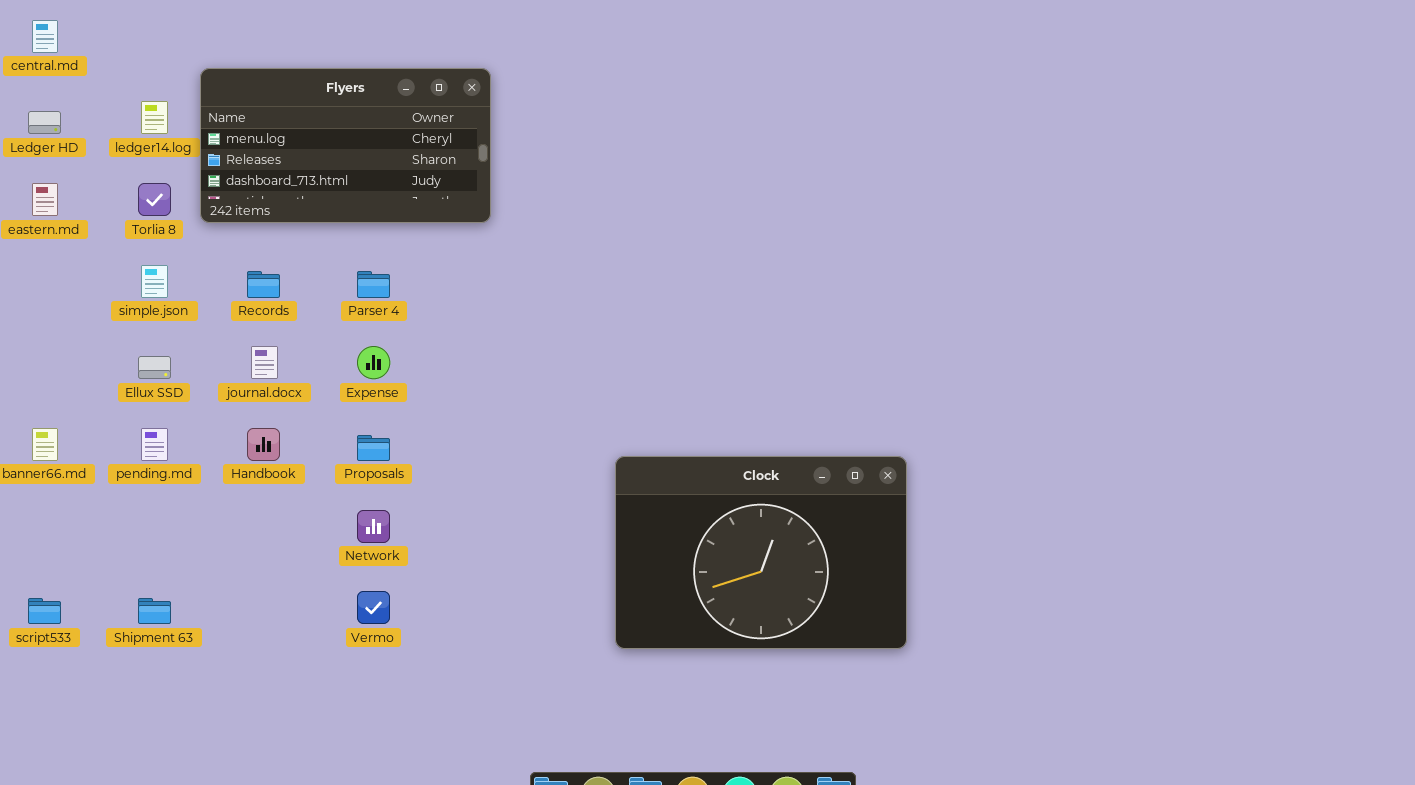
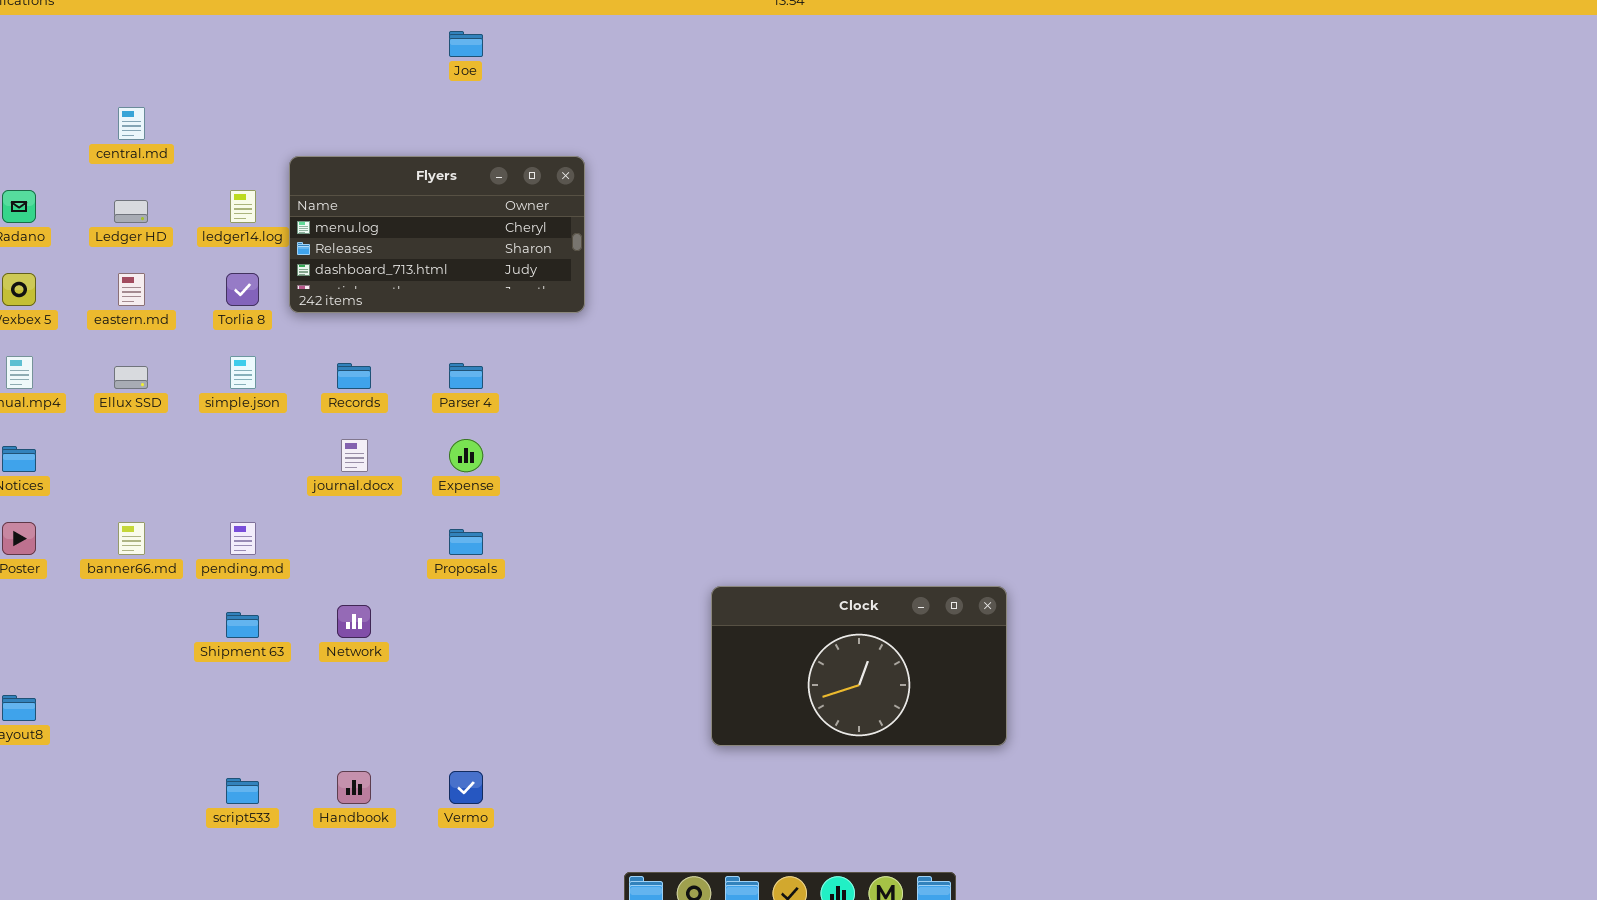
Ellux SSD: [138,356,171,379] -> [114,366,148,389], moved
Handbook: [247,428,280,461] -> [337,771,371,804], moved
Clock: [615,456,907,649] -> [711,586,1007,746], resized
Network: [357,510,390,543] -> [337,605,371,638], moved
Vermo: [357,591,390,624] -> [449,771,483,804], moved
script533: [28,598,61,624] -> [226,778,259,804], moved
Shipment 63: [138,598,171,624] -> [226,612,259,638], moved

